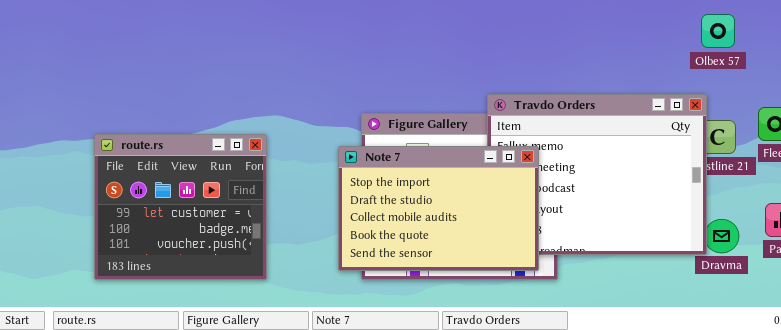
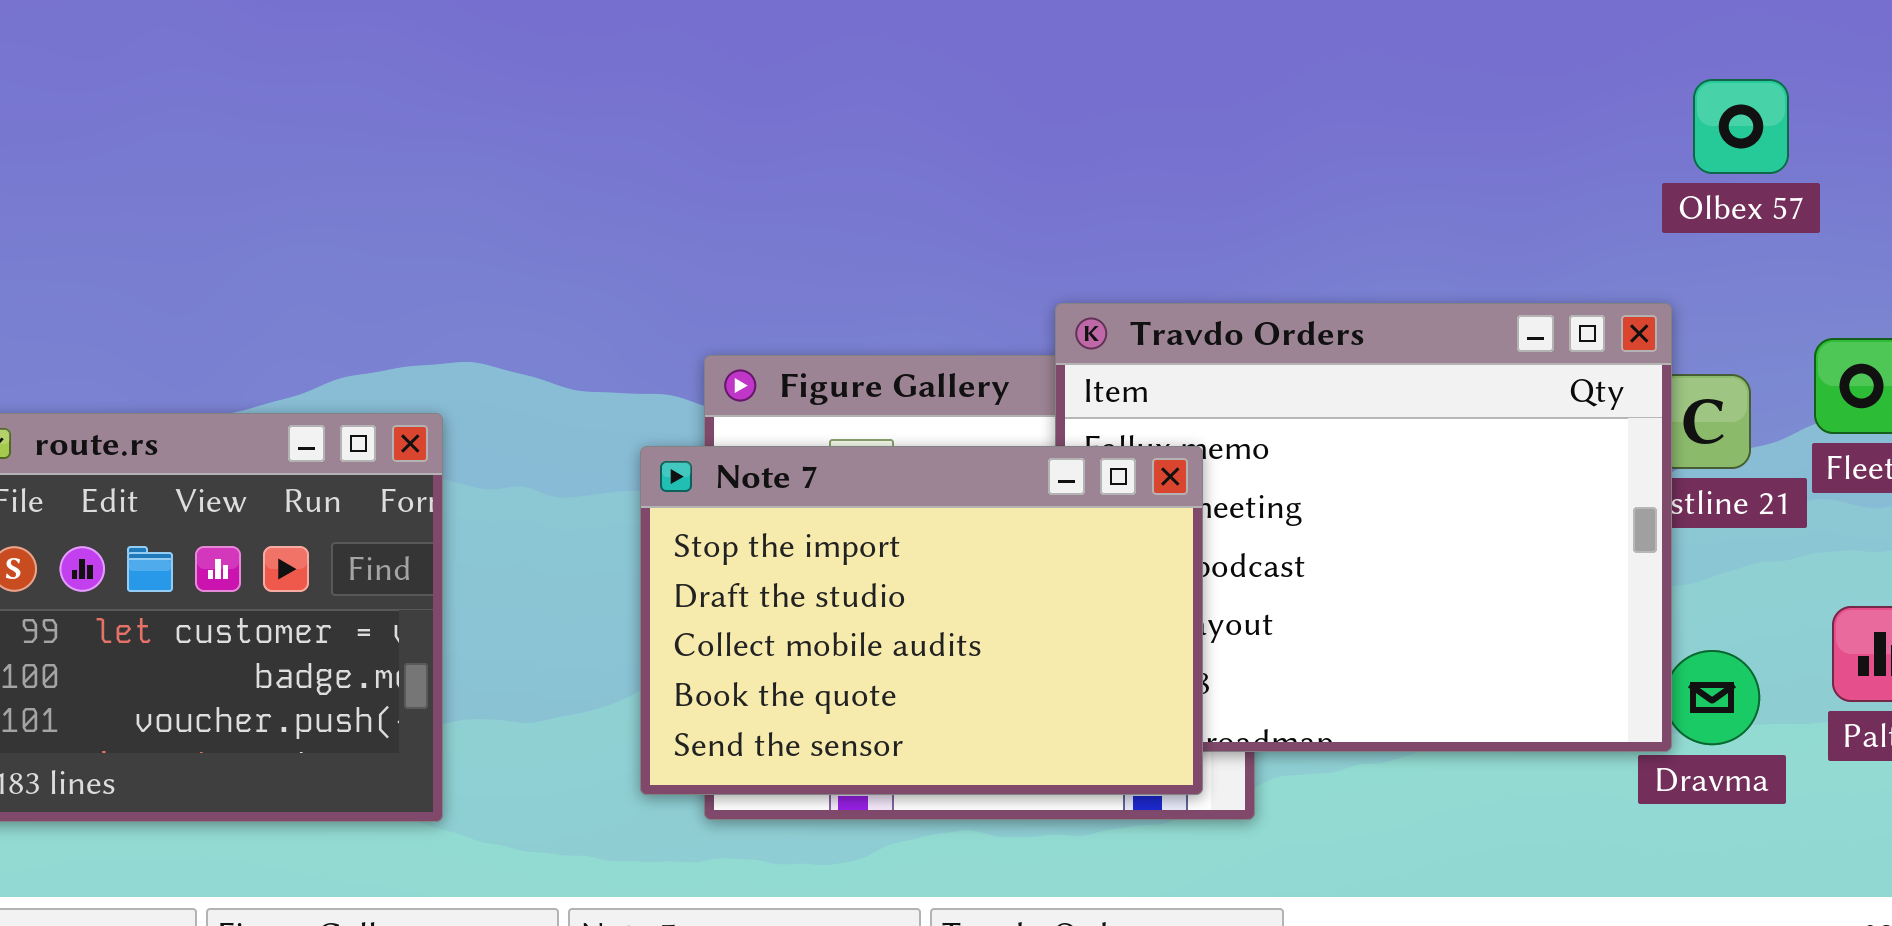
Olbex 57: [701,14,735,48] -> [1693,79,1789,174], moved

